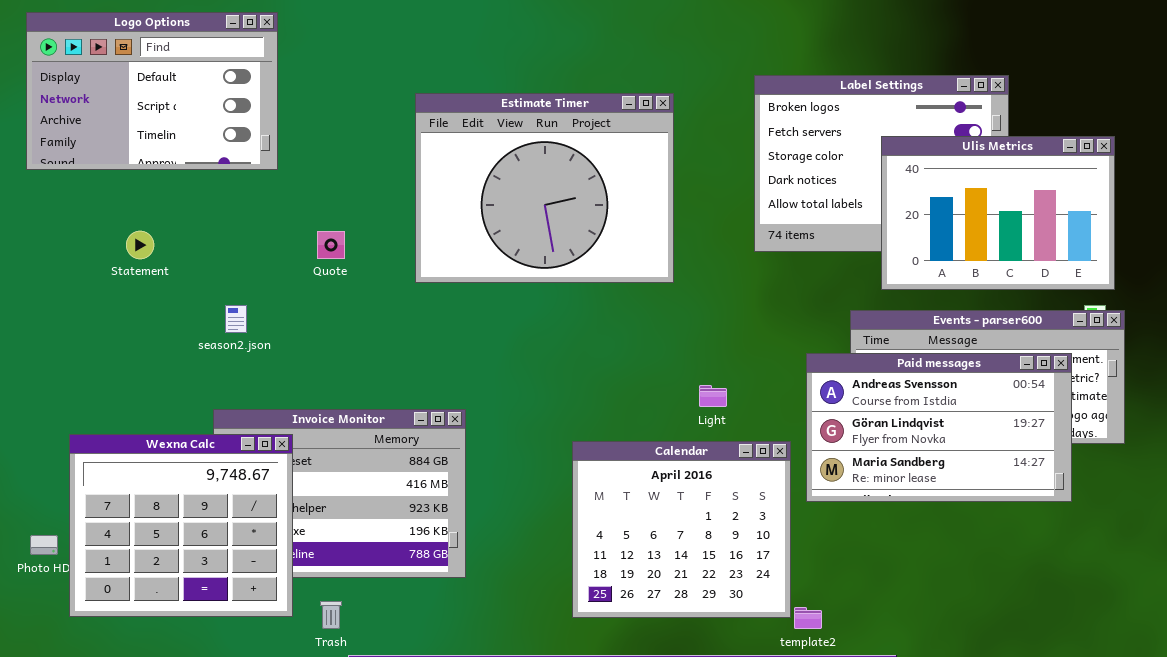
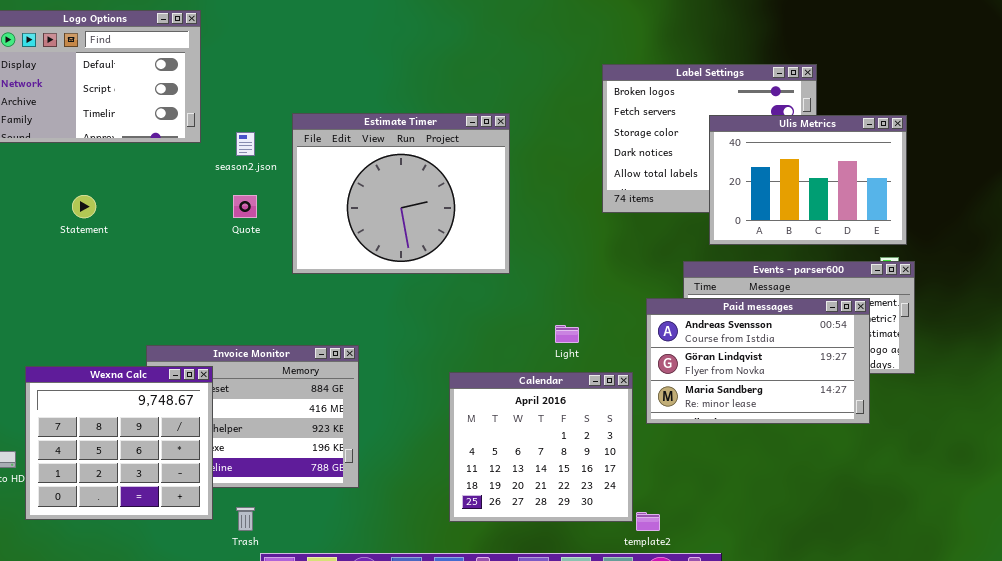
Estimate Timer: [415,93,674,283] -> [292,113,510,274], moved
season2.json: [225,305,247,333] -> [236,132,255,156], moved

